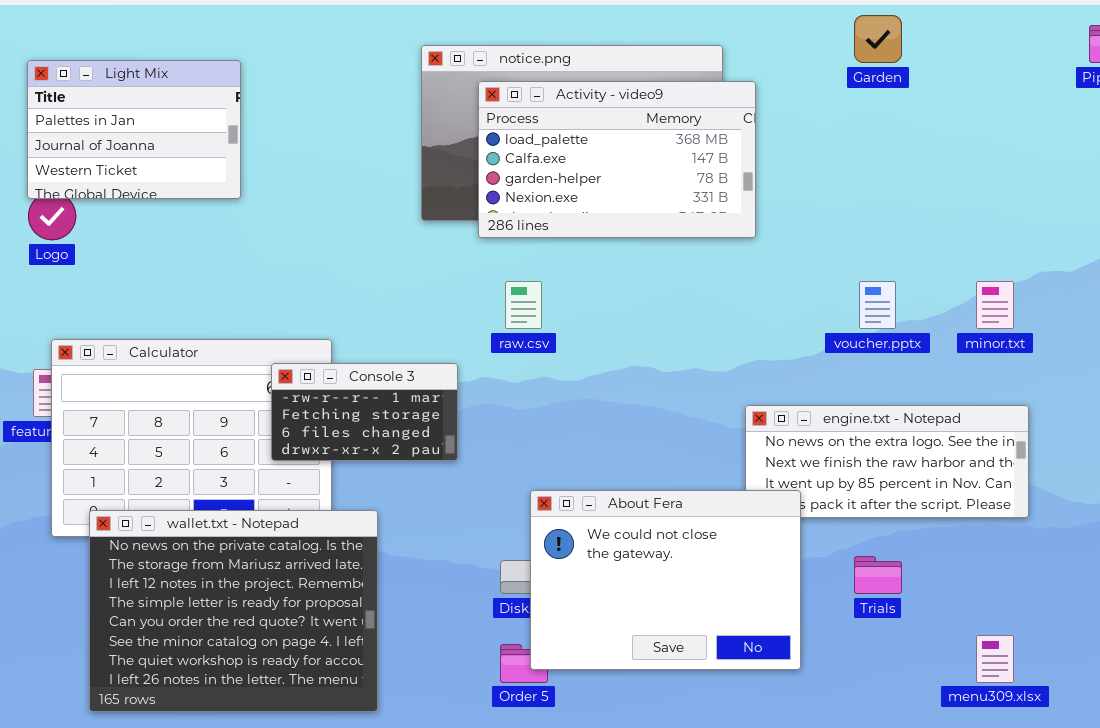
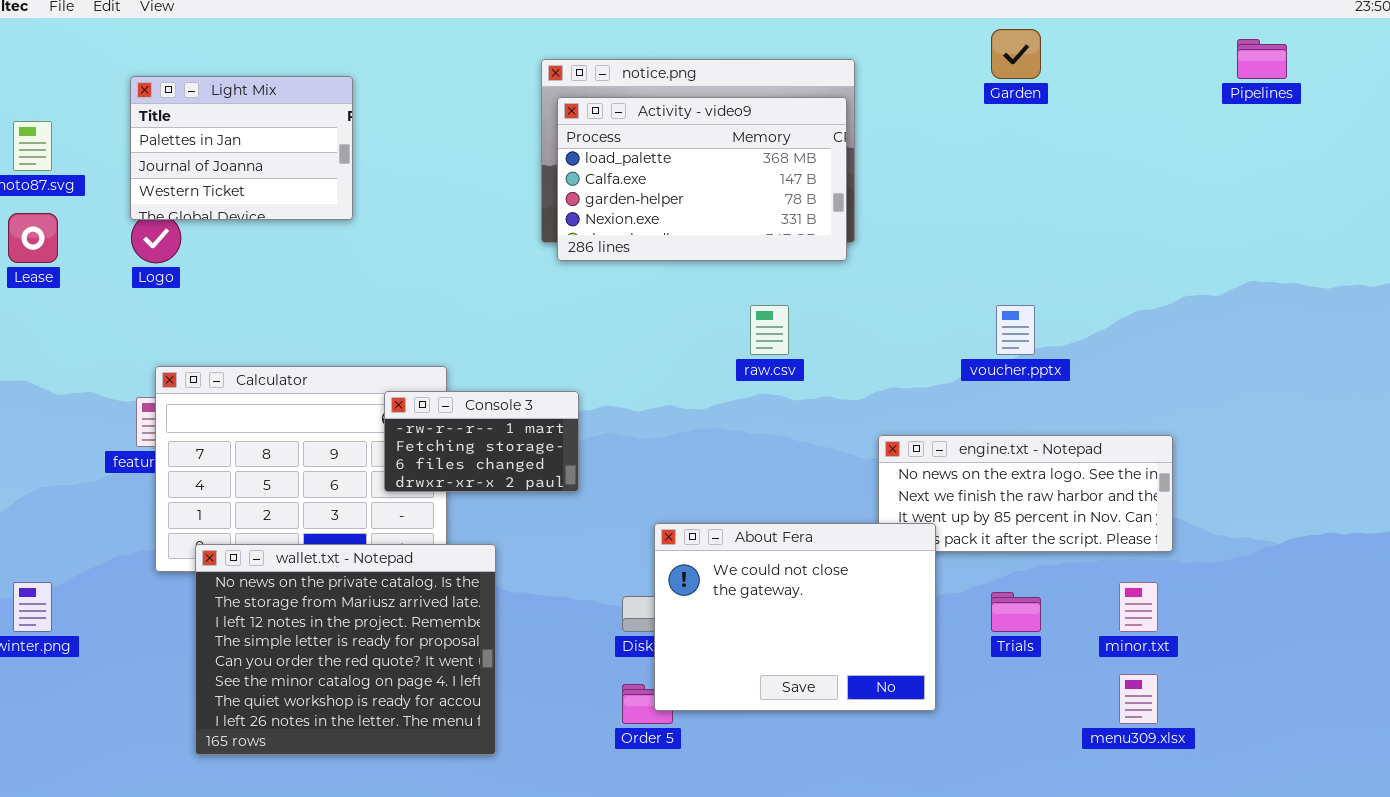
Activity - video9: [478,81,756,238] -> [557,97,847,261], moved
raw.csv: [505,281,542,329] -> [750,305,789,355], moved
minor.txt: [976,281,1014,329] -> [1119,582,1158,632], moved

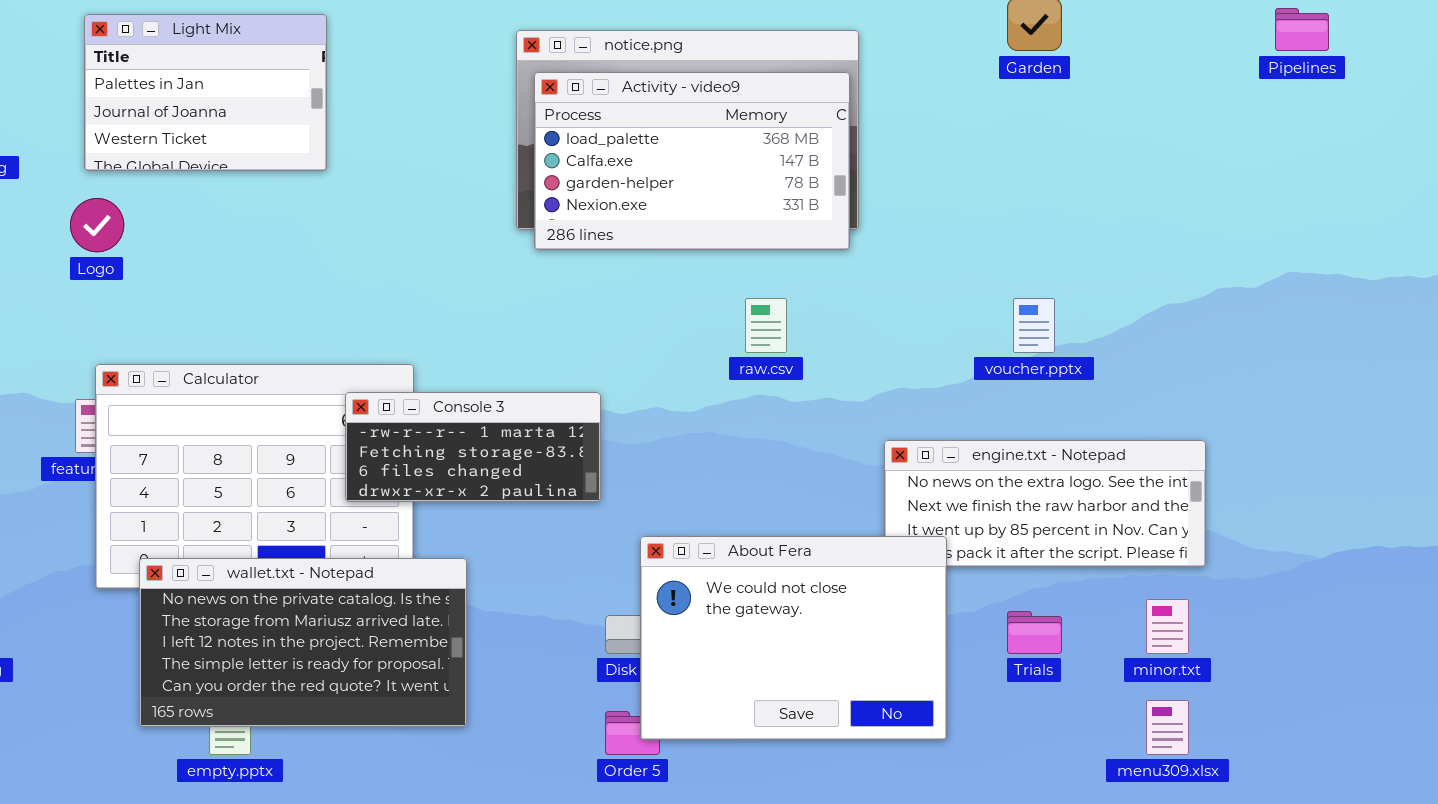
Light Mix: [130,76,353,220] -> [84,14,327,171], moved
Console 3: [384,391,579,492] -> [345,392,601,502], resized
wallet.txt - Notepad: [195,544,496,755] -> [139,558,467,727], resized

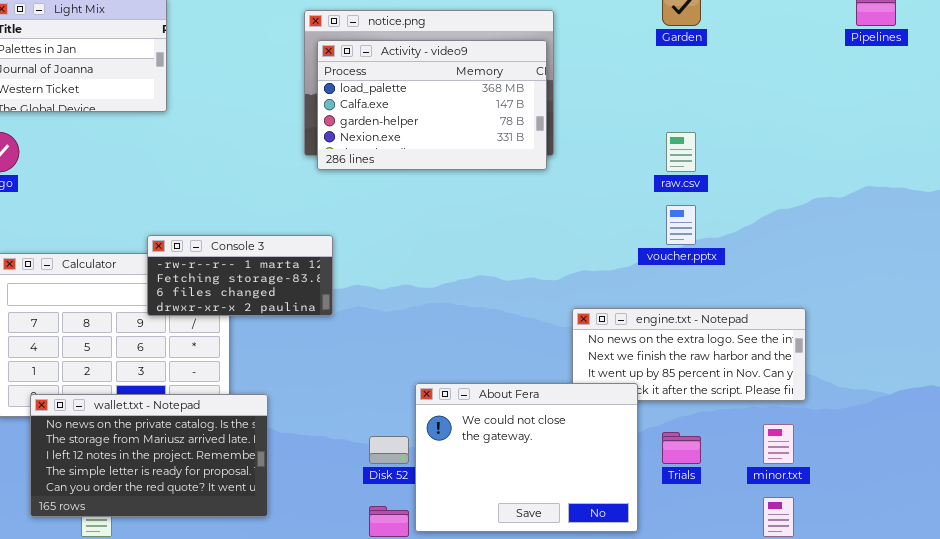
raw.csv: [745,298,787,353] -> [666,132,696,172], moved
Console 3: [345,392,601,502] -> [147,235,333,316], moved
About Fera: [640,536,947,740] -> [415,383,638,532], moved

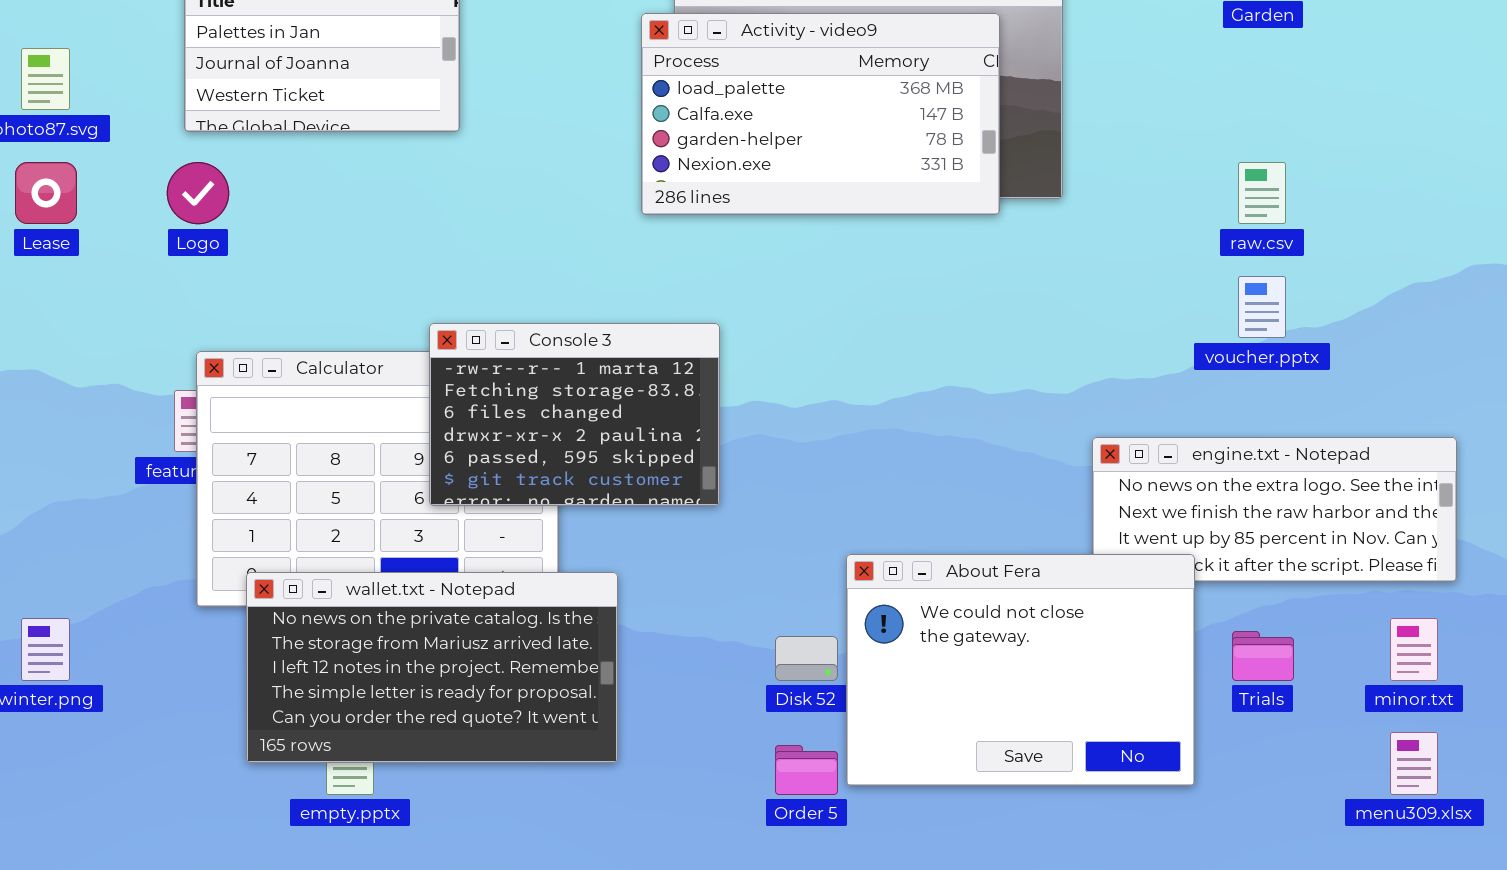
Activity - video9: [317,40,547,170] -> [641,13,1000,215], moved
Console 3: [147,235,333,316] -> [429,323,720,506], resized

